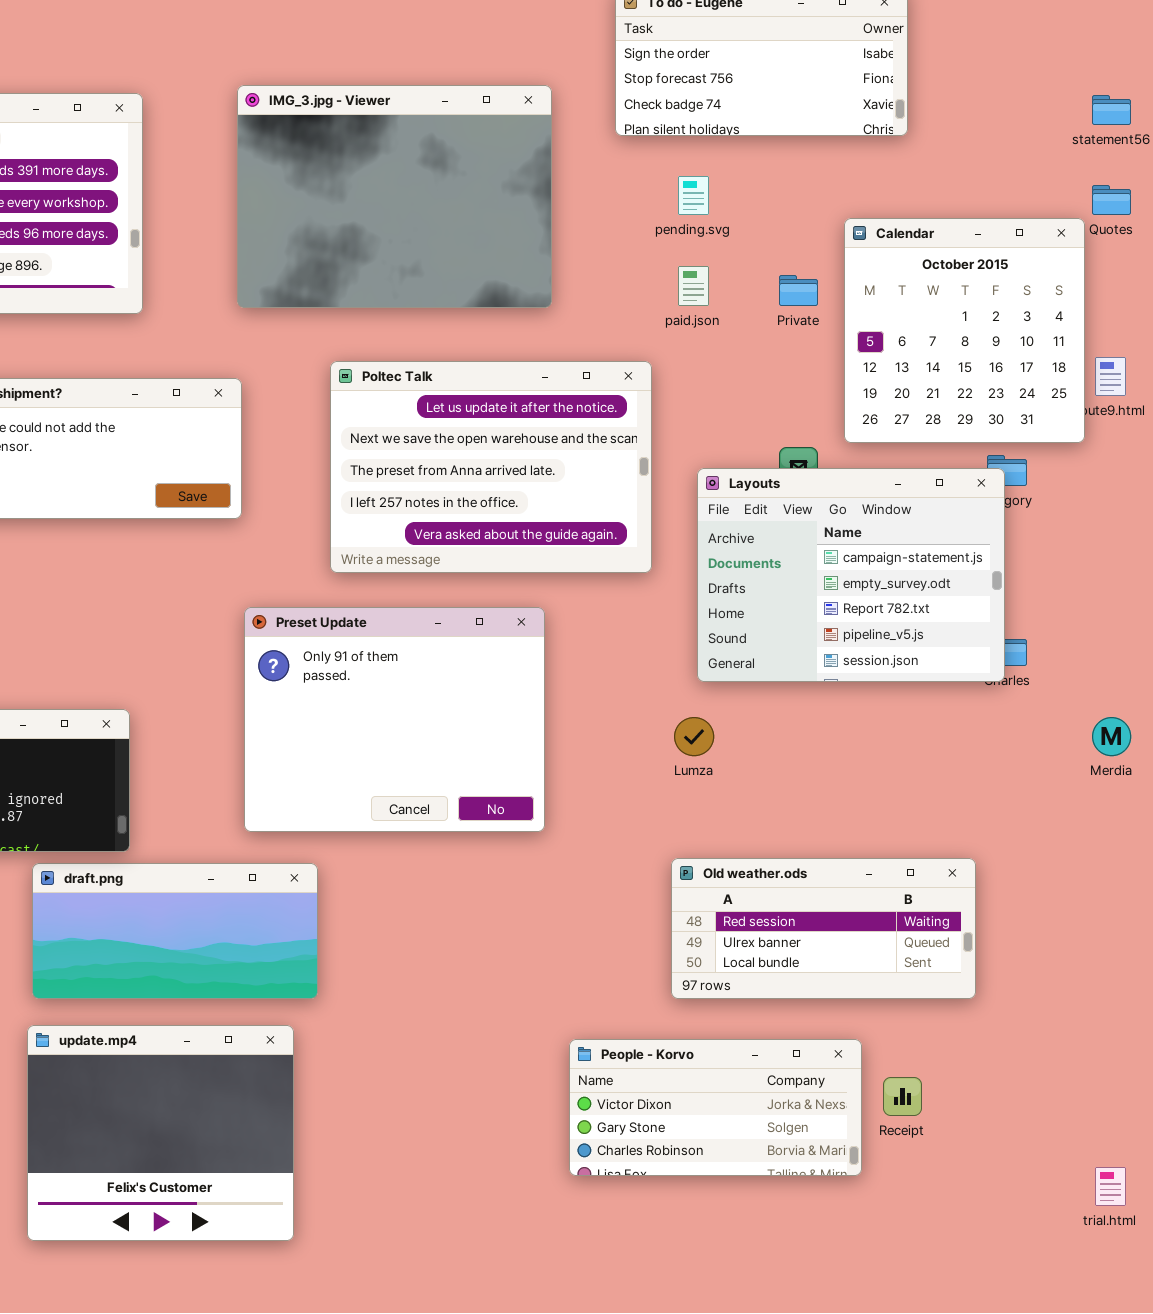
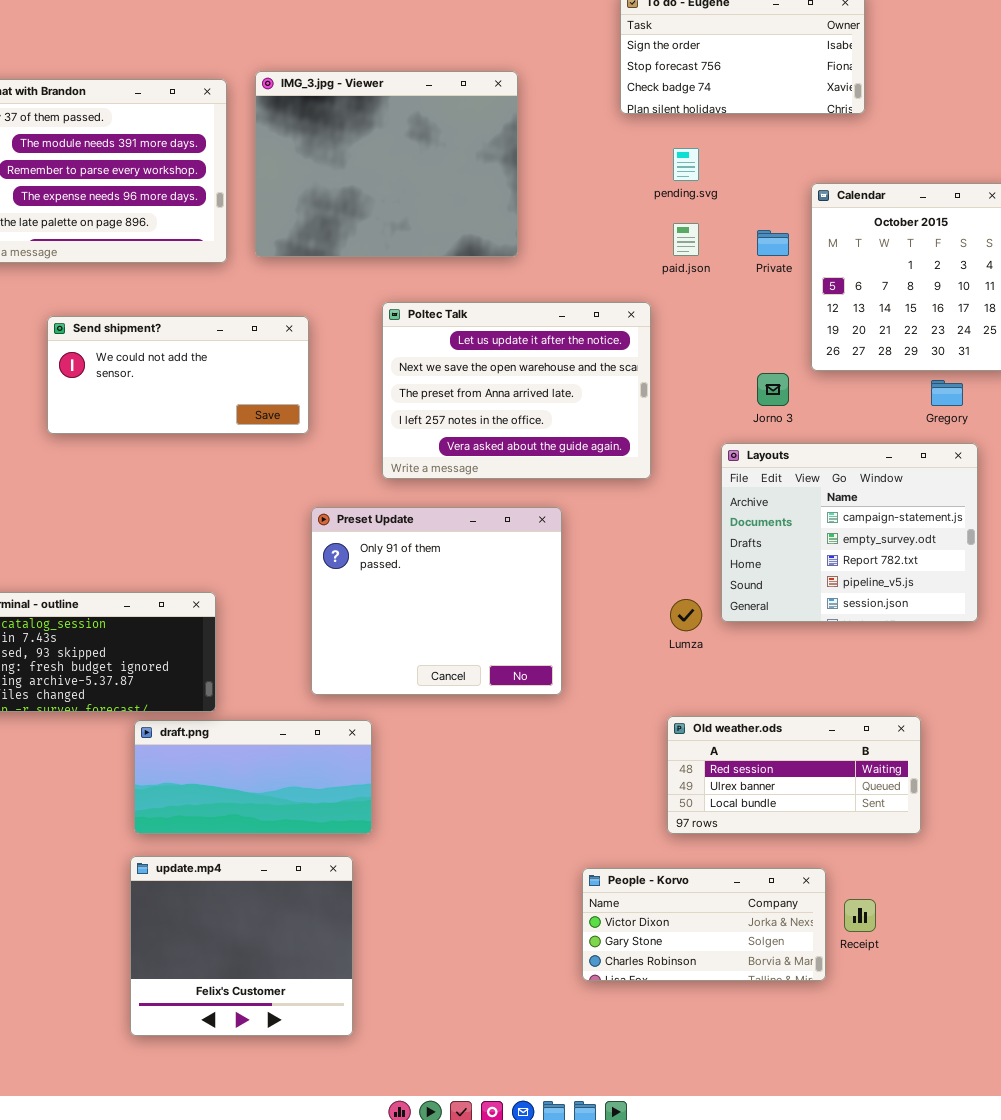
IMG_3.jpg - Viewer: [237,85,552,308] -> [255,71,518,257], moved
Layouts: [697,468,1005,682] -> [721,443,978,622], moved

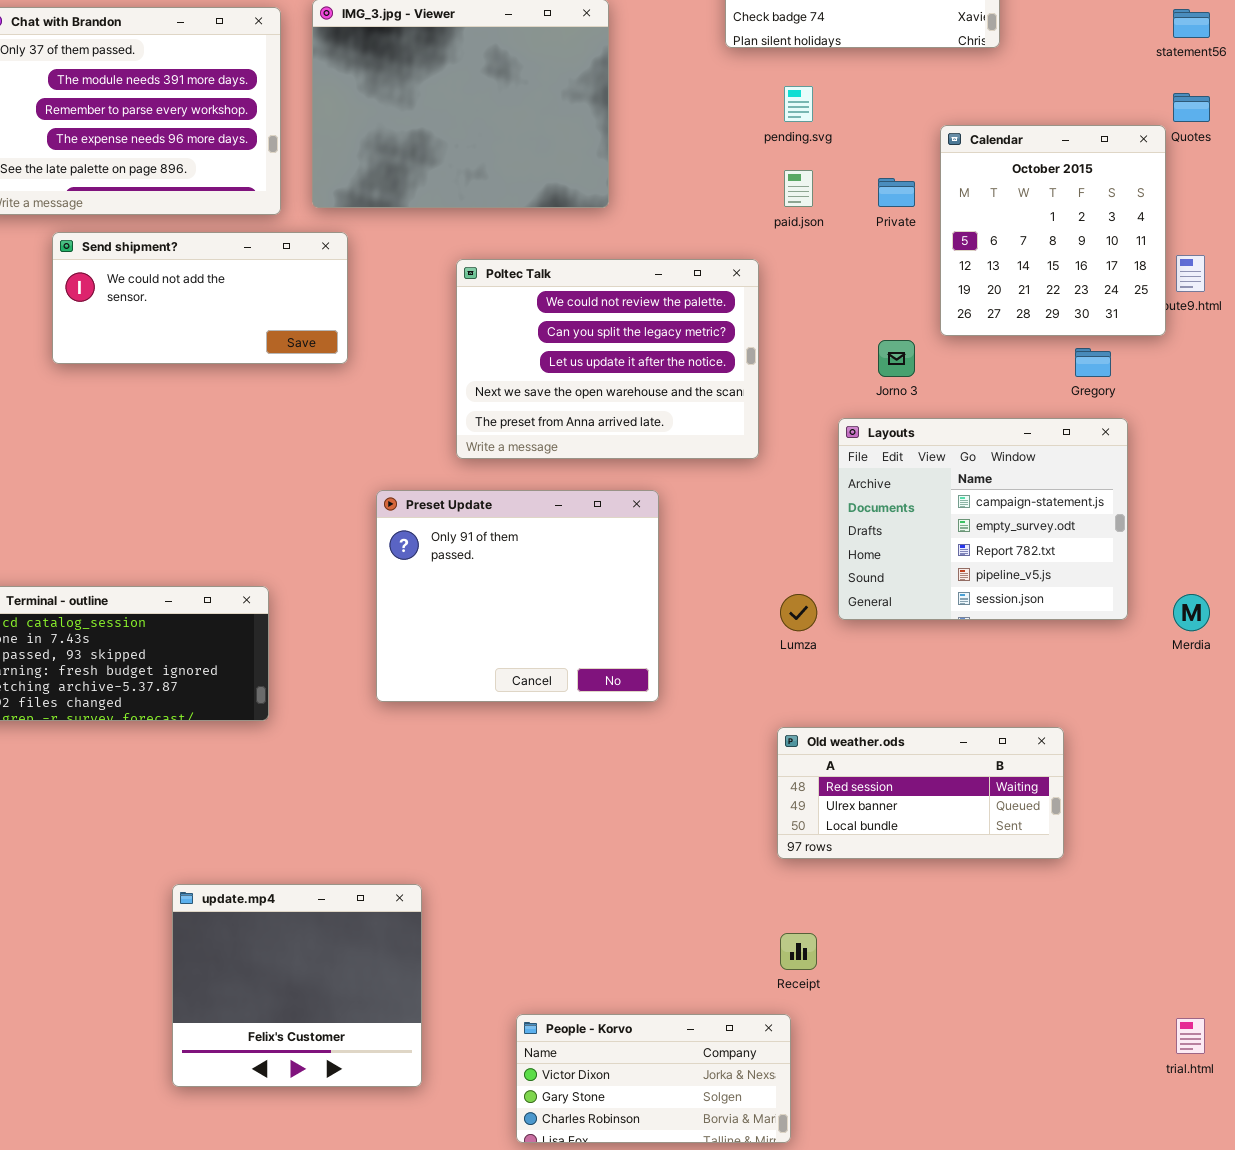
Poltec Talk: [382,302,651,479] -> [456,259,759,459], scrolled up 2 rows
Send shipment?: [47,316,309,434] -> [52,232,348,364], moved
draft.png: [134,720,372,834] -> none, closed
People - Korvo: [582,868,826,981] -> [516,1014,791,1143], moved
Receipt: [844,899,876,932] -> [780,933,817,970], moved

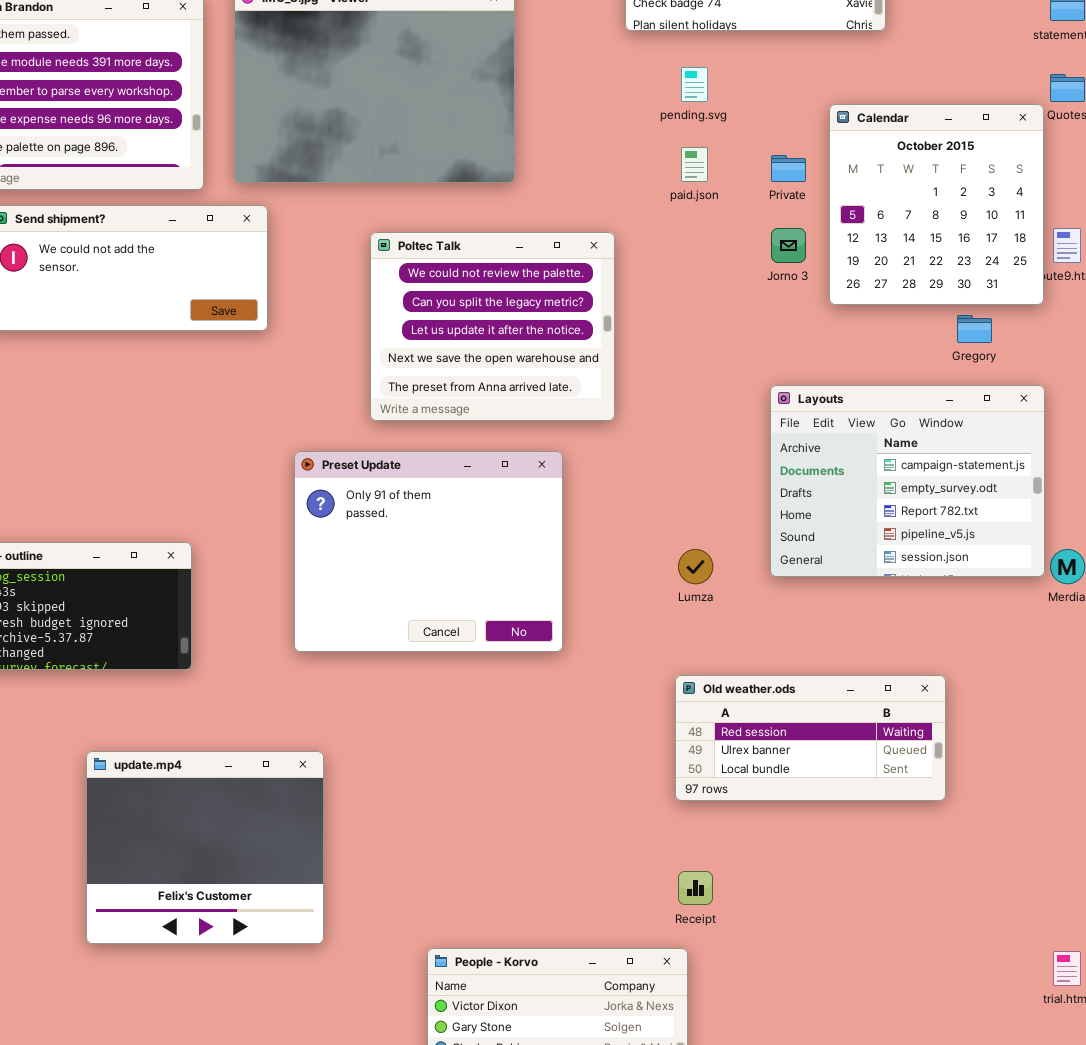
Poltec Talk: [456,259,759,459] -> [370,232,615,421], resized
Jorno 3: [878,340,915,377] -> [771,228,806,263], moved
Layouts: [838,418,1128,620] -> [770,385,1045,577], moved
update.mp4: [172,884,422,1087] -> [86,751,324,944], moved

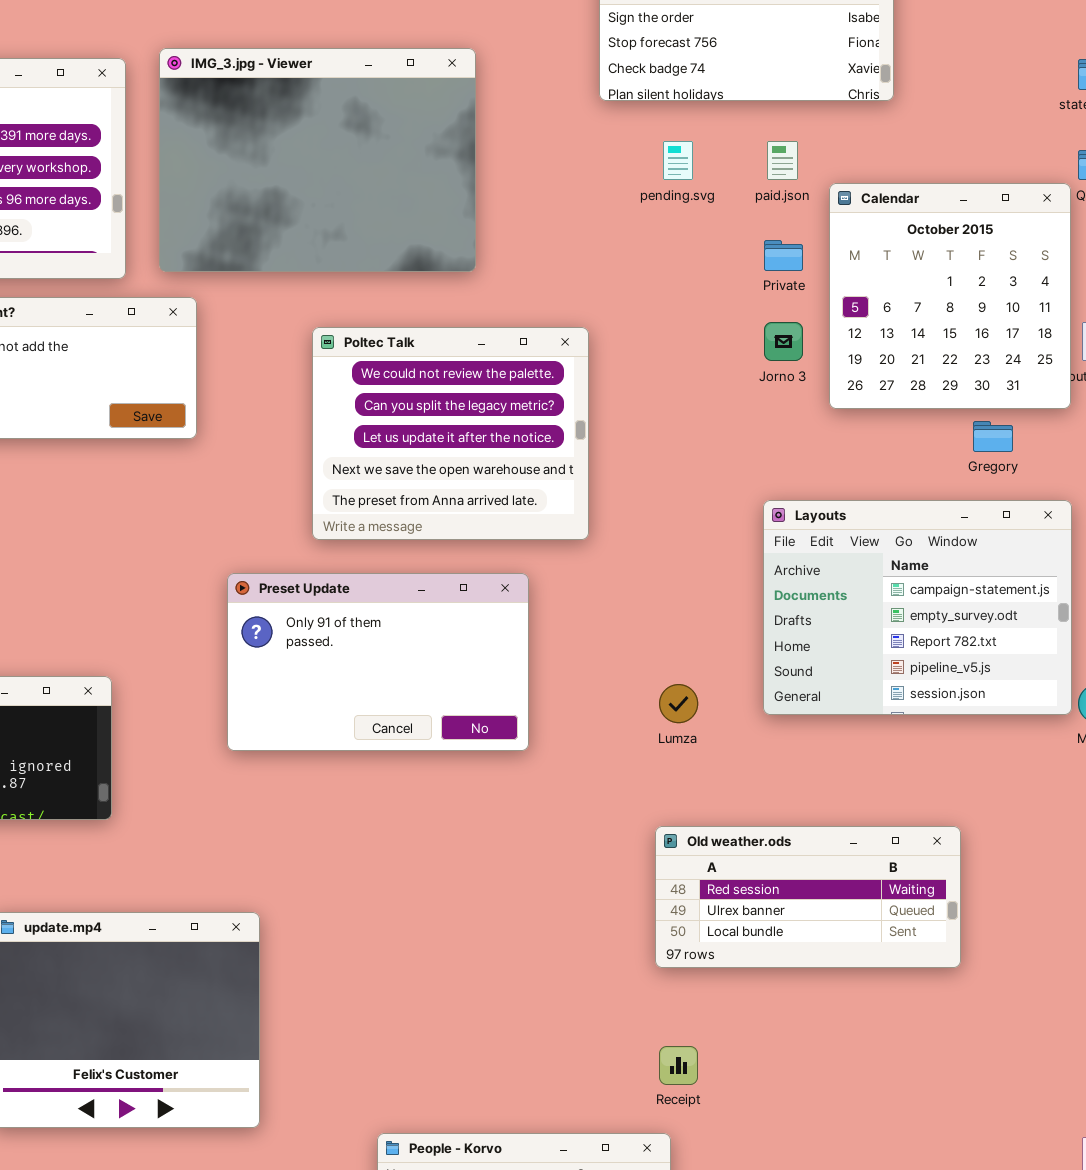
paid.json: [681,147,708,182] -> [767,141,798,180], moved
Preset Update: [294,451,563,652] -> [227,573,529,751], resized

